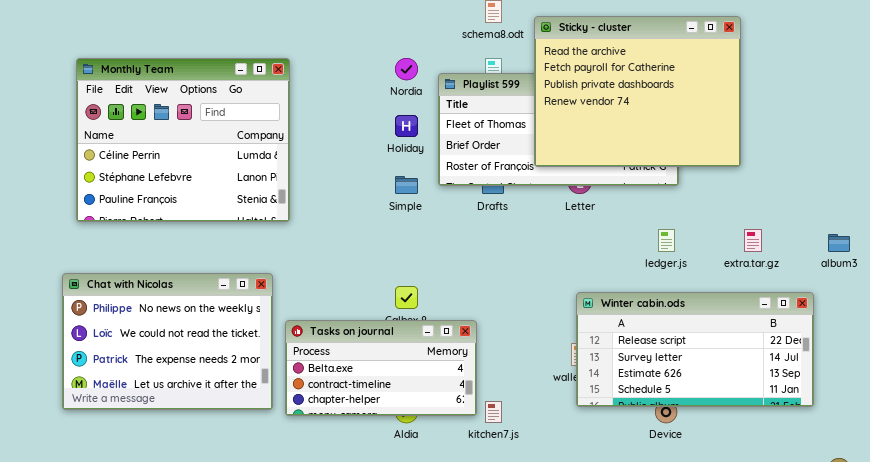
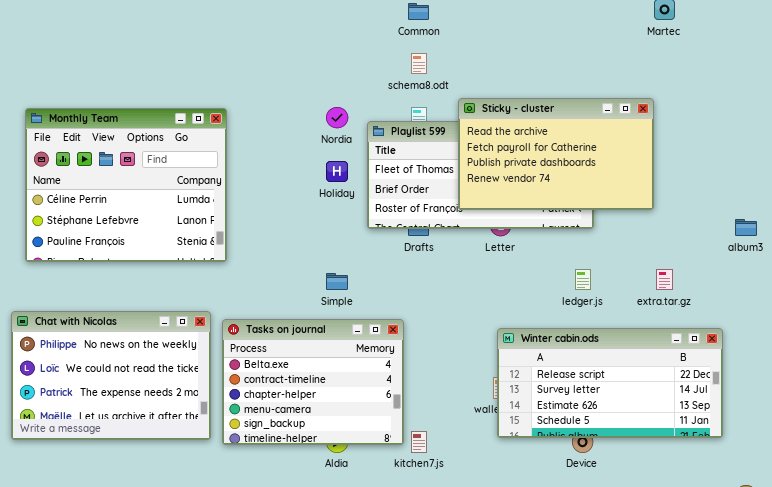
Sticky - cluster: [534,16,741,167] -> [458,98,654,210], resized
Simple: [395,176,418,194] -> [326,273,348,290], moved
album3: [828,234,850,252] -> [735,219,757,236], moved
Tasks on journal: [285,320,477,416] -> [222,319,404,445], resized

